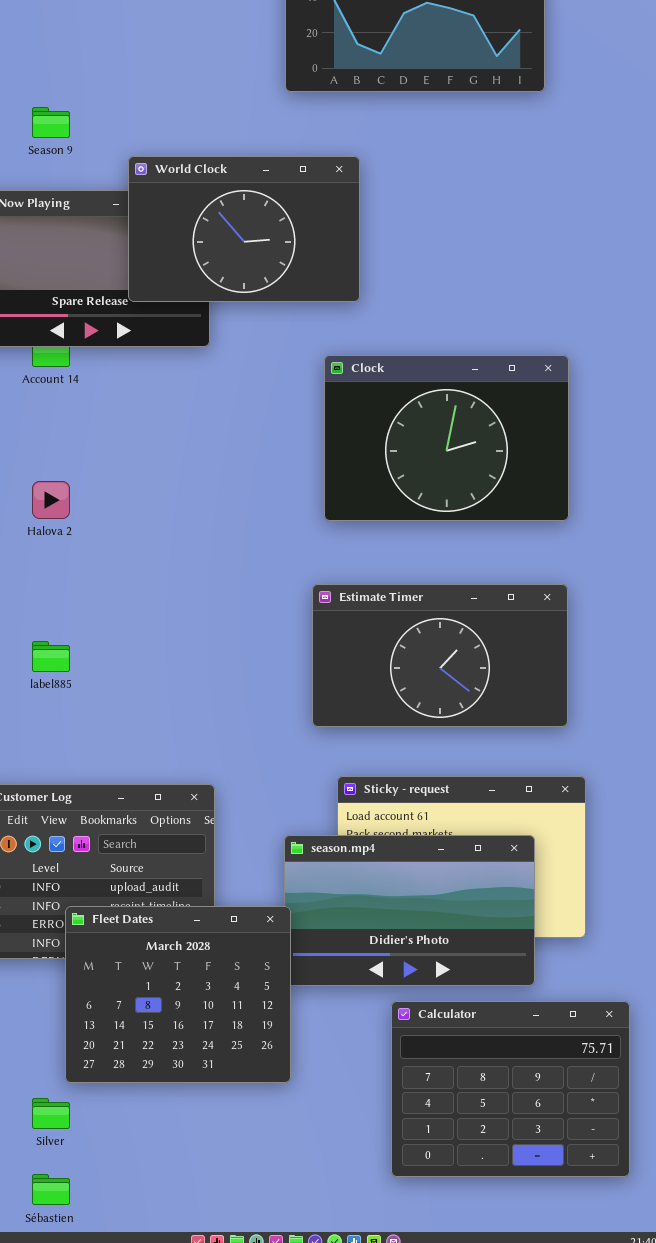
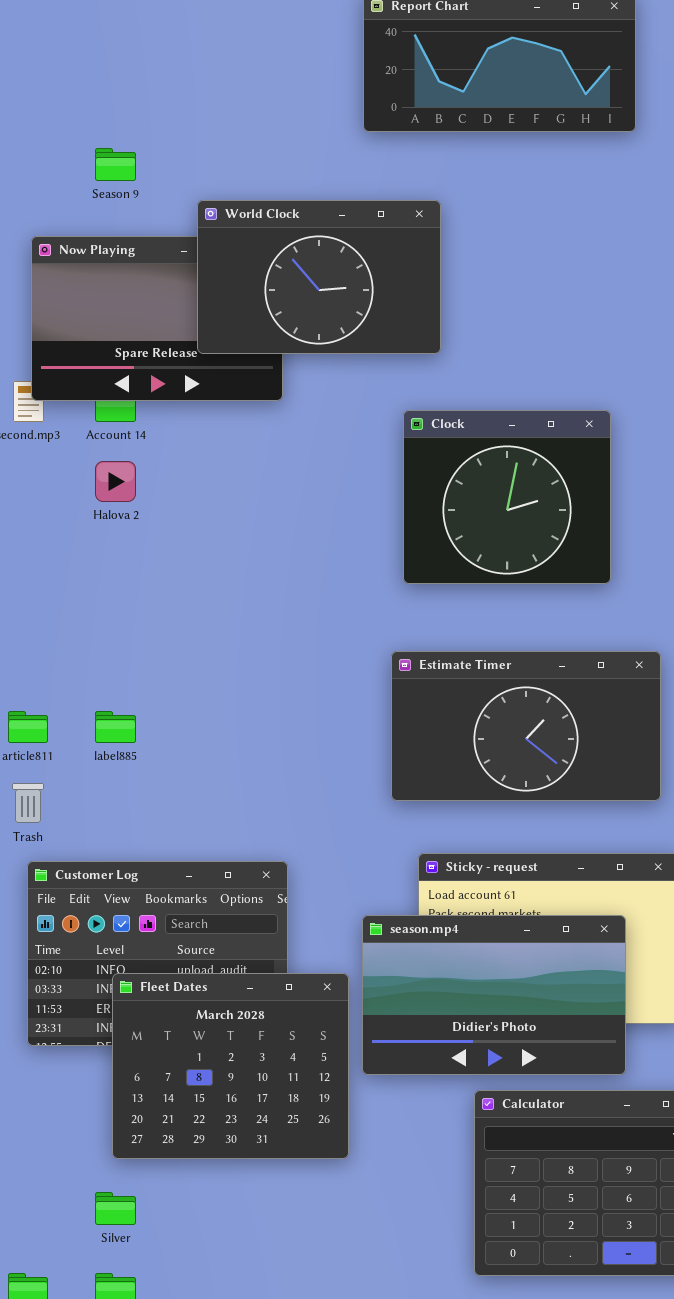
Clock: [324,355,569,521] -> [403,410,611,584], resized
Halova 2: [32,481,70,519] -> [95,461,136,502], moved
Fleet Dates: [65,906,291,1083] -> [112,973,349,1159], moved

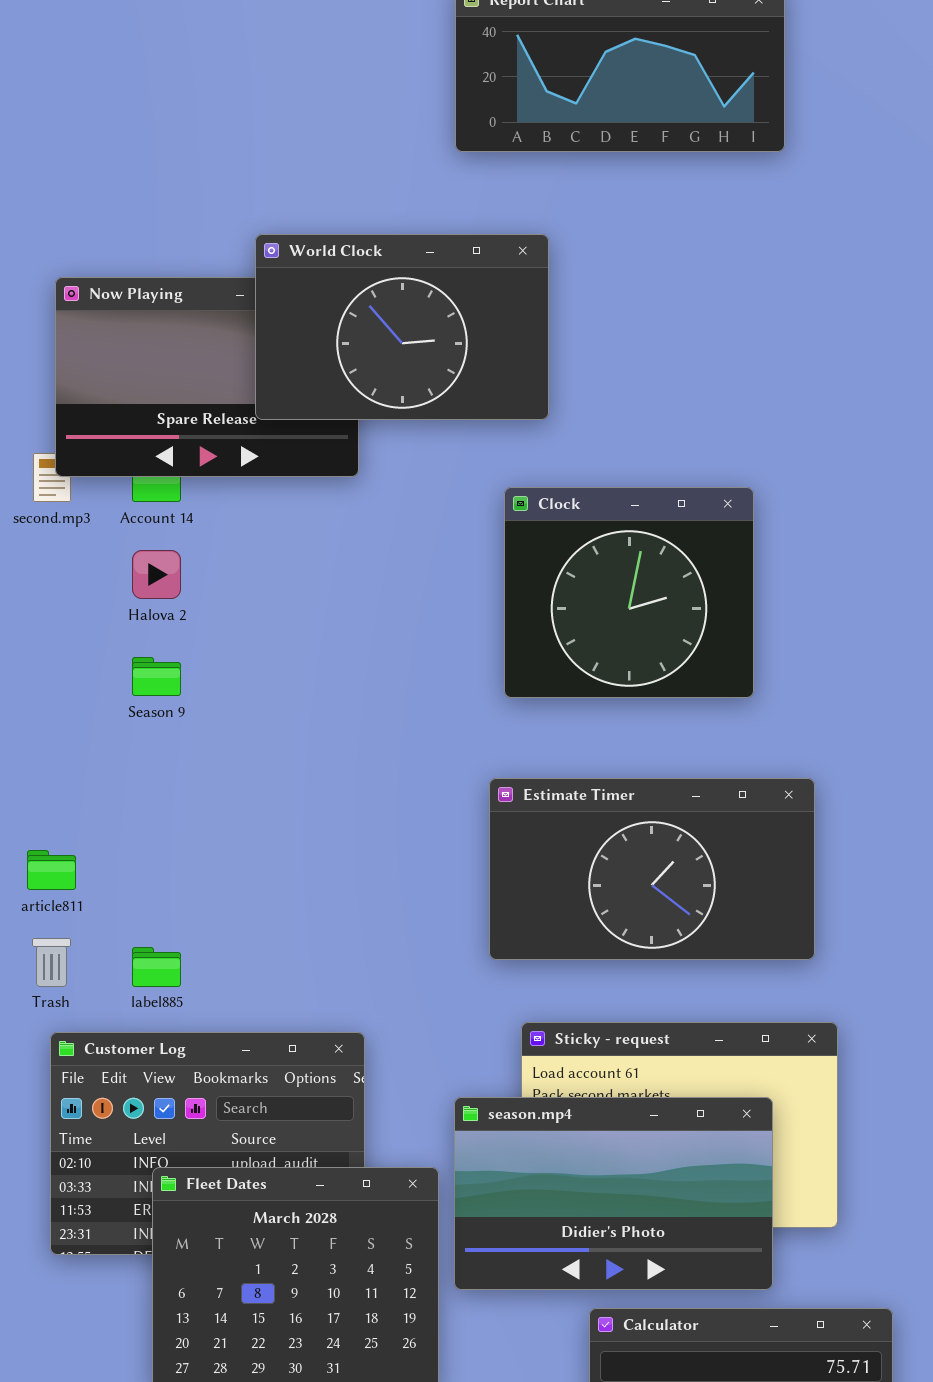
Season 9: [95,148,136,181] -> [132,657,181,696], moved
label885: [95,711,136,743] -> [132,947,181,987], moved

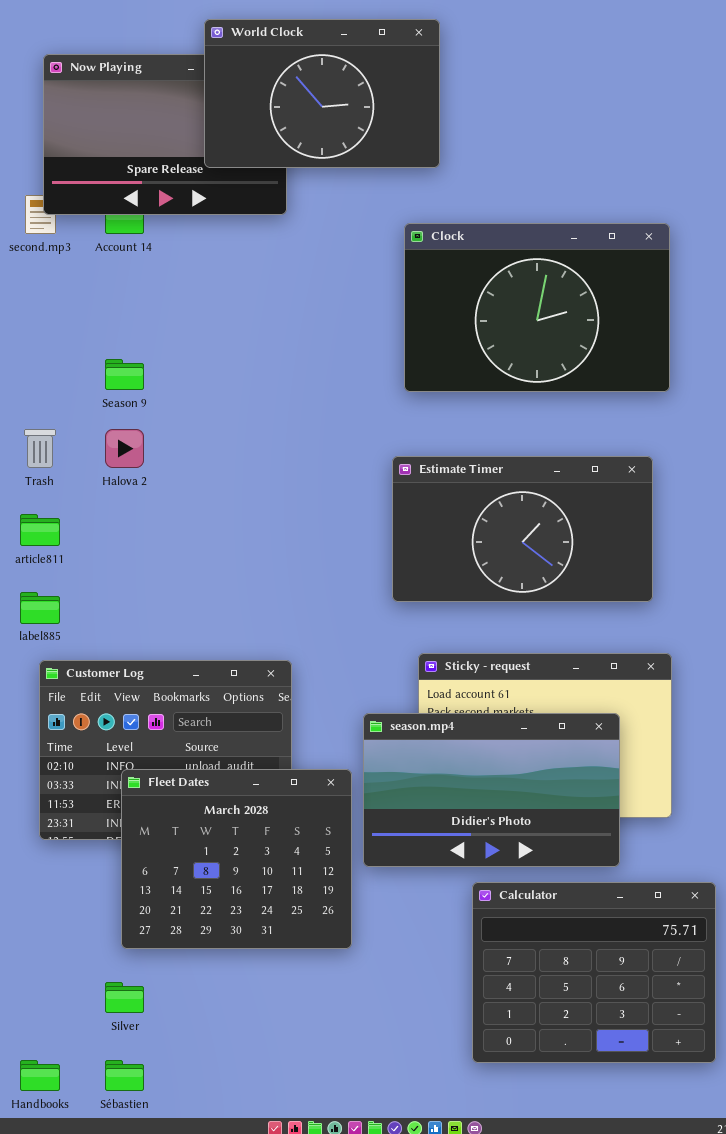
Clock: [504,487,754,698] -> [404,223,670,392], resized
Halova 2: [132,550,181,599] -> [105,429,144,468], moved
Trash: [32,938,71,987] -> [24,429,56,468], moved
label885: [132,947,181,987] -> [20,592,60,624], moved

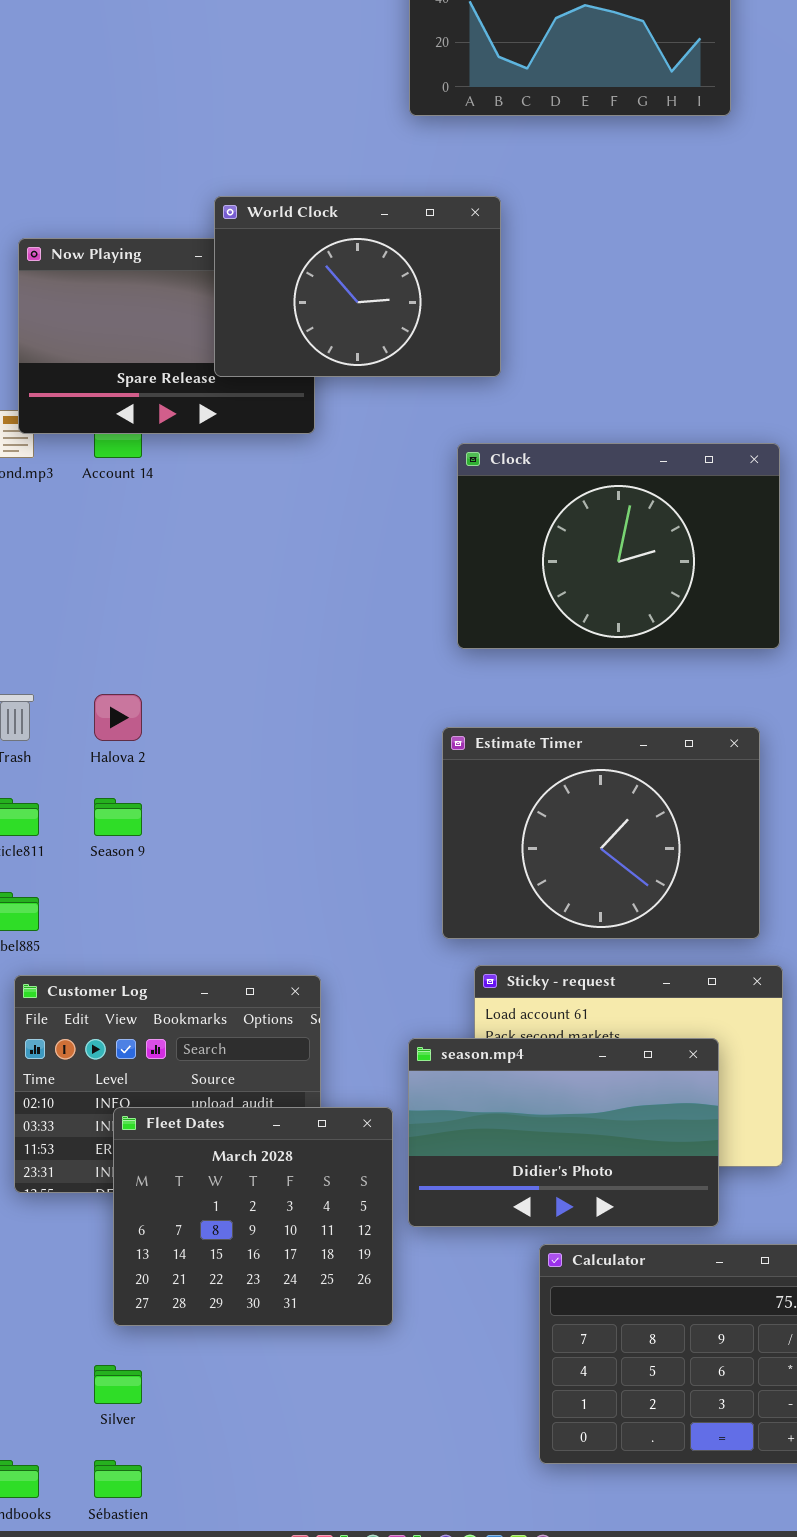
Season 9: [105,359,144,390] -> [94,798,142,836], moved
Estimate Timer: [392,456,653,602] -> [442,727,760,939], resized

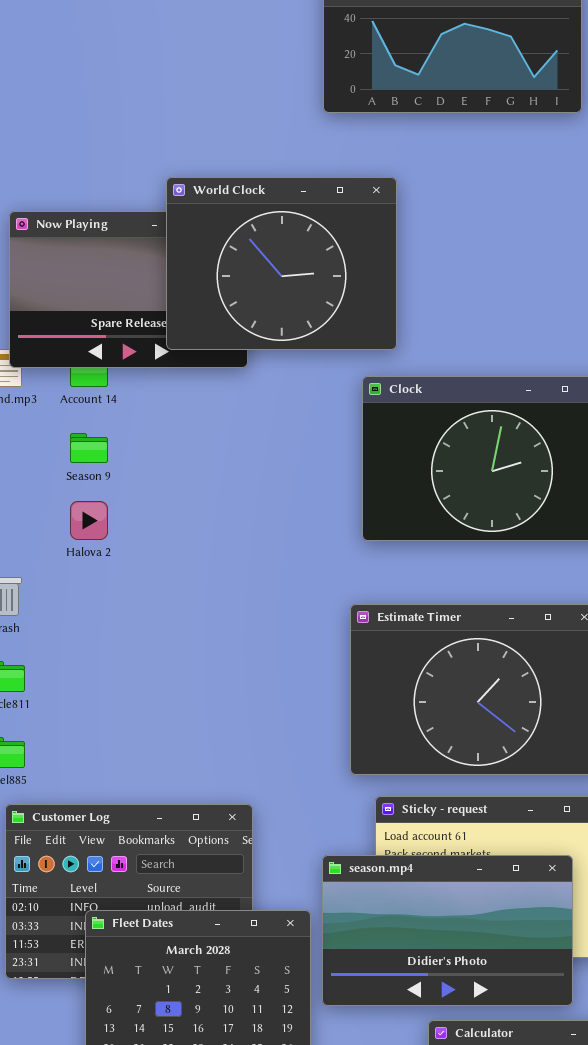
World Clock: [214,196,501,377] -> [166,177,397,350], resized
Halova 2: [94,694,142,741] -> [70,501,108,540], moved
Season 9: [94,798,142,836] -> [70,433,108,463], moved

